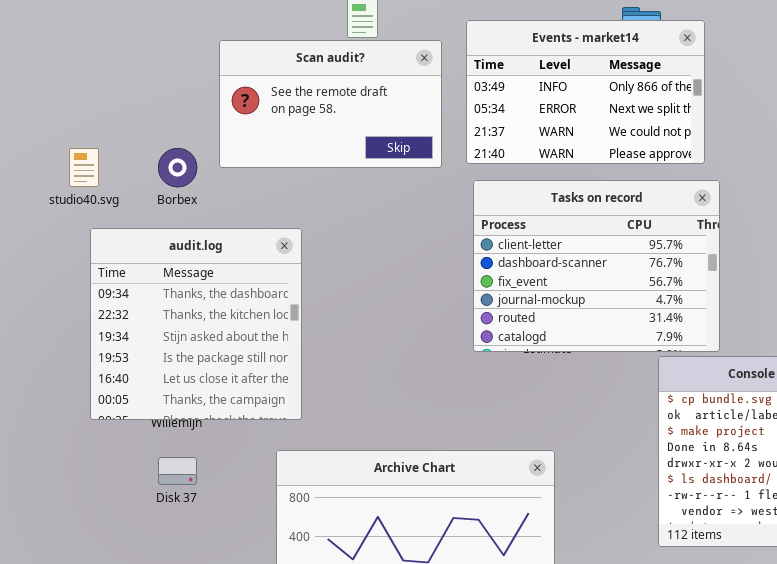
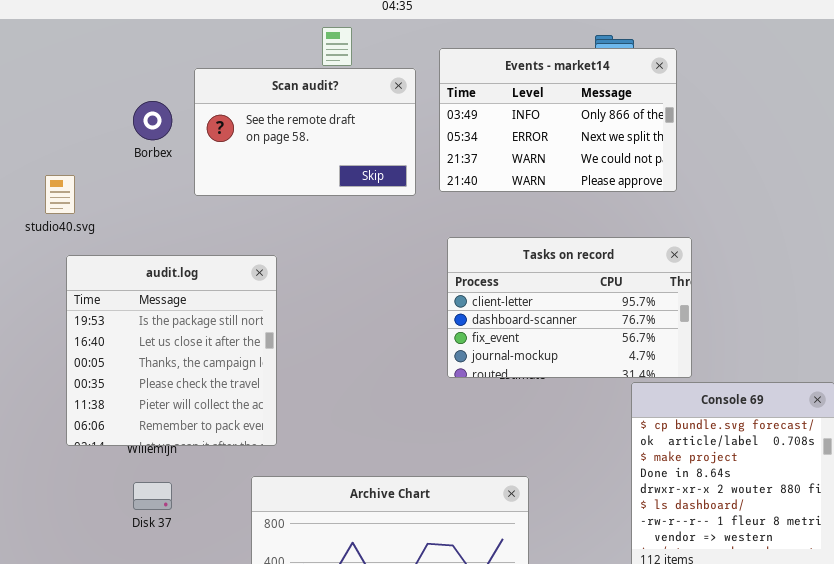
Borbex: [158,148,197,187] -> [133,101,172,140], moved
Tasks on record: [473,180,720,352] -> [447,237,692,378], resized
audit.log: [90,228,302,420] -> [66,255,277,446], scrolled down 3 rows

